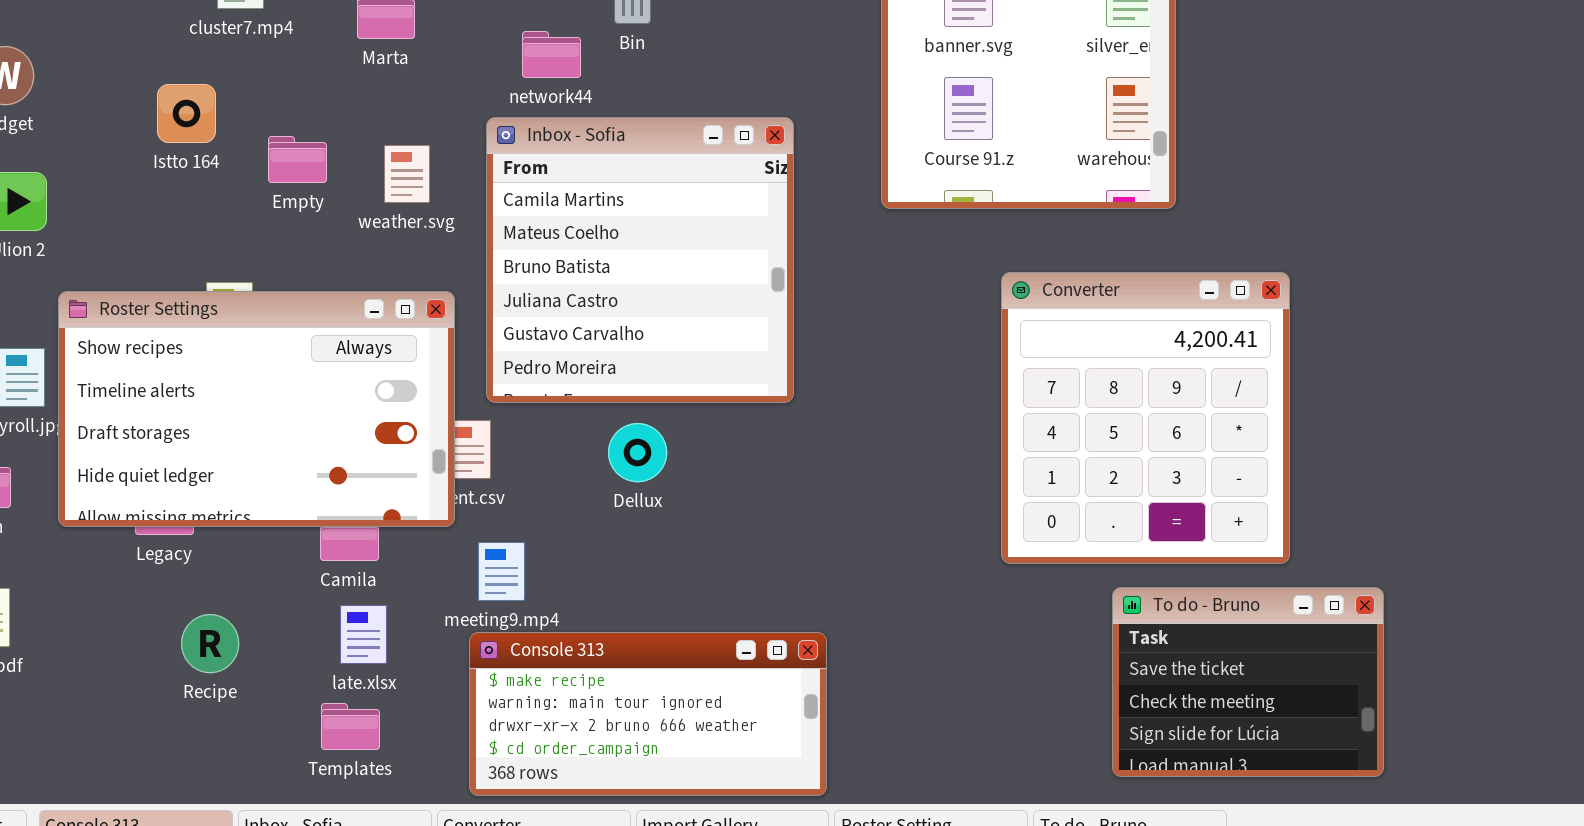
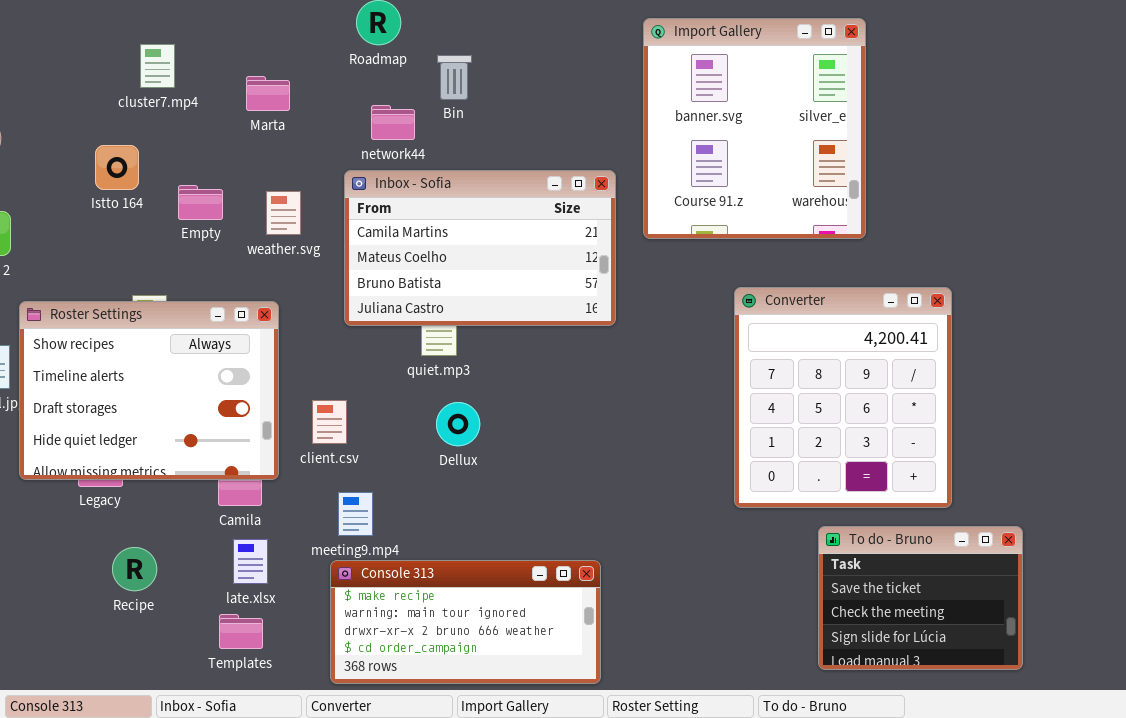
Inbox - Sofia: [486,117,794,403] -> [344,170,616,326], resized
Roster Settings: [58,291,455,527] -> [19,301,279,480], resized

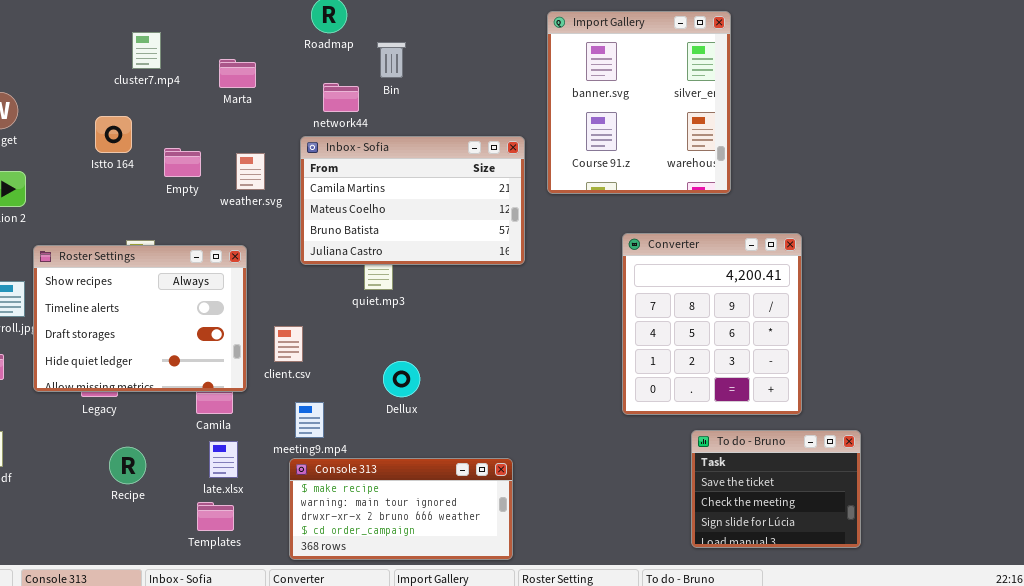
Dellux: [436,402,480,446] -> [383,361,420,397], moved

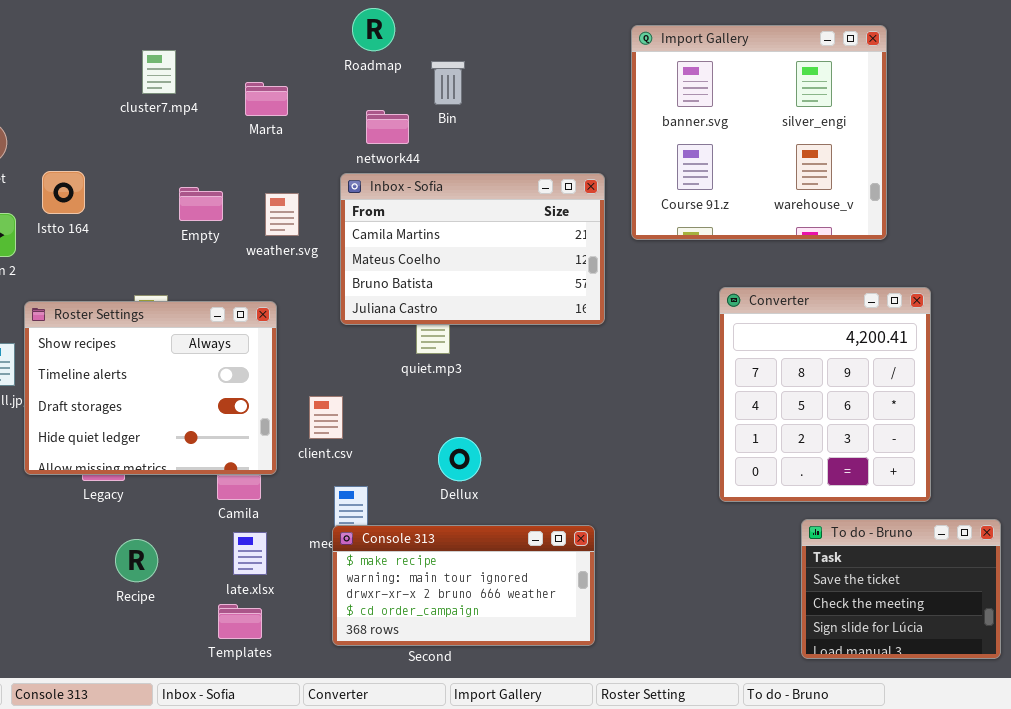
Import Gallery: [547,11,731,194] -> [631,25,887,240], resized
Istto 164: [95,116,132,153] -> [42,171,85,214], moved
Console 313: [289,458,513,560] -> [332,525,595,646], moved

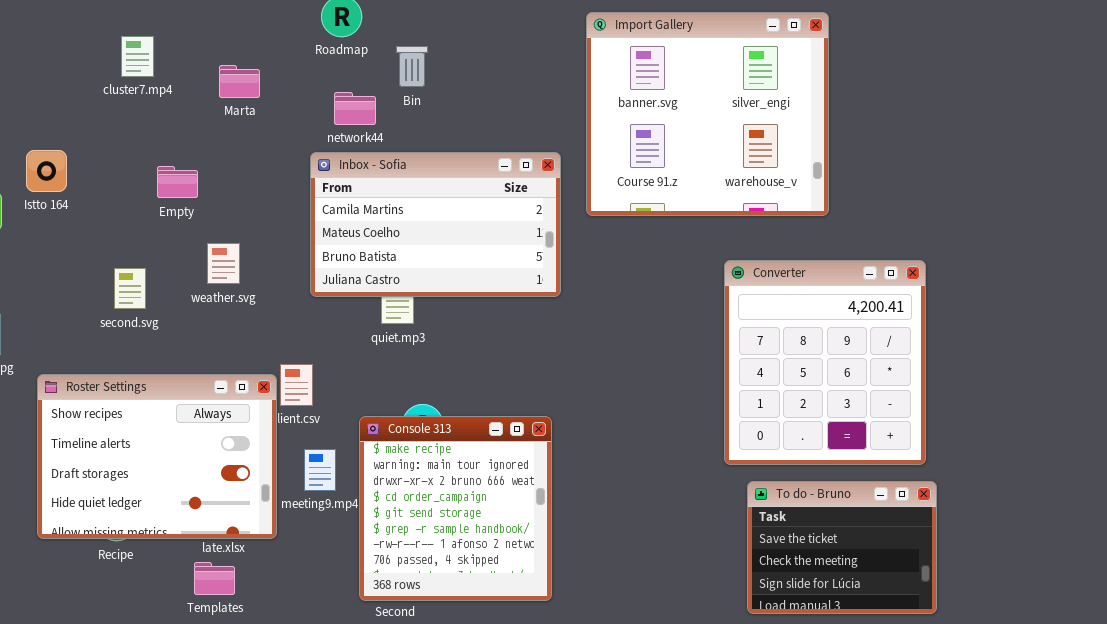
weather.svg: [265,193,299,236] -> [207,243,240,284], moved
Converter: [719,287,931,502] -> [724,260,926,465], moved
Roster Settings: [24,301,277,475] -> [37,374,277,539], moved
Console 313: [332,525,595,646] -> [359,416,552,601], resized

